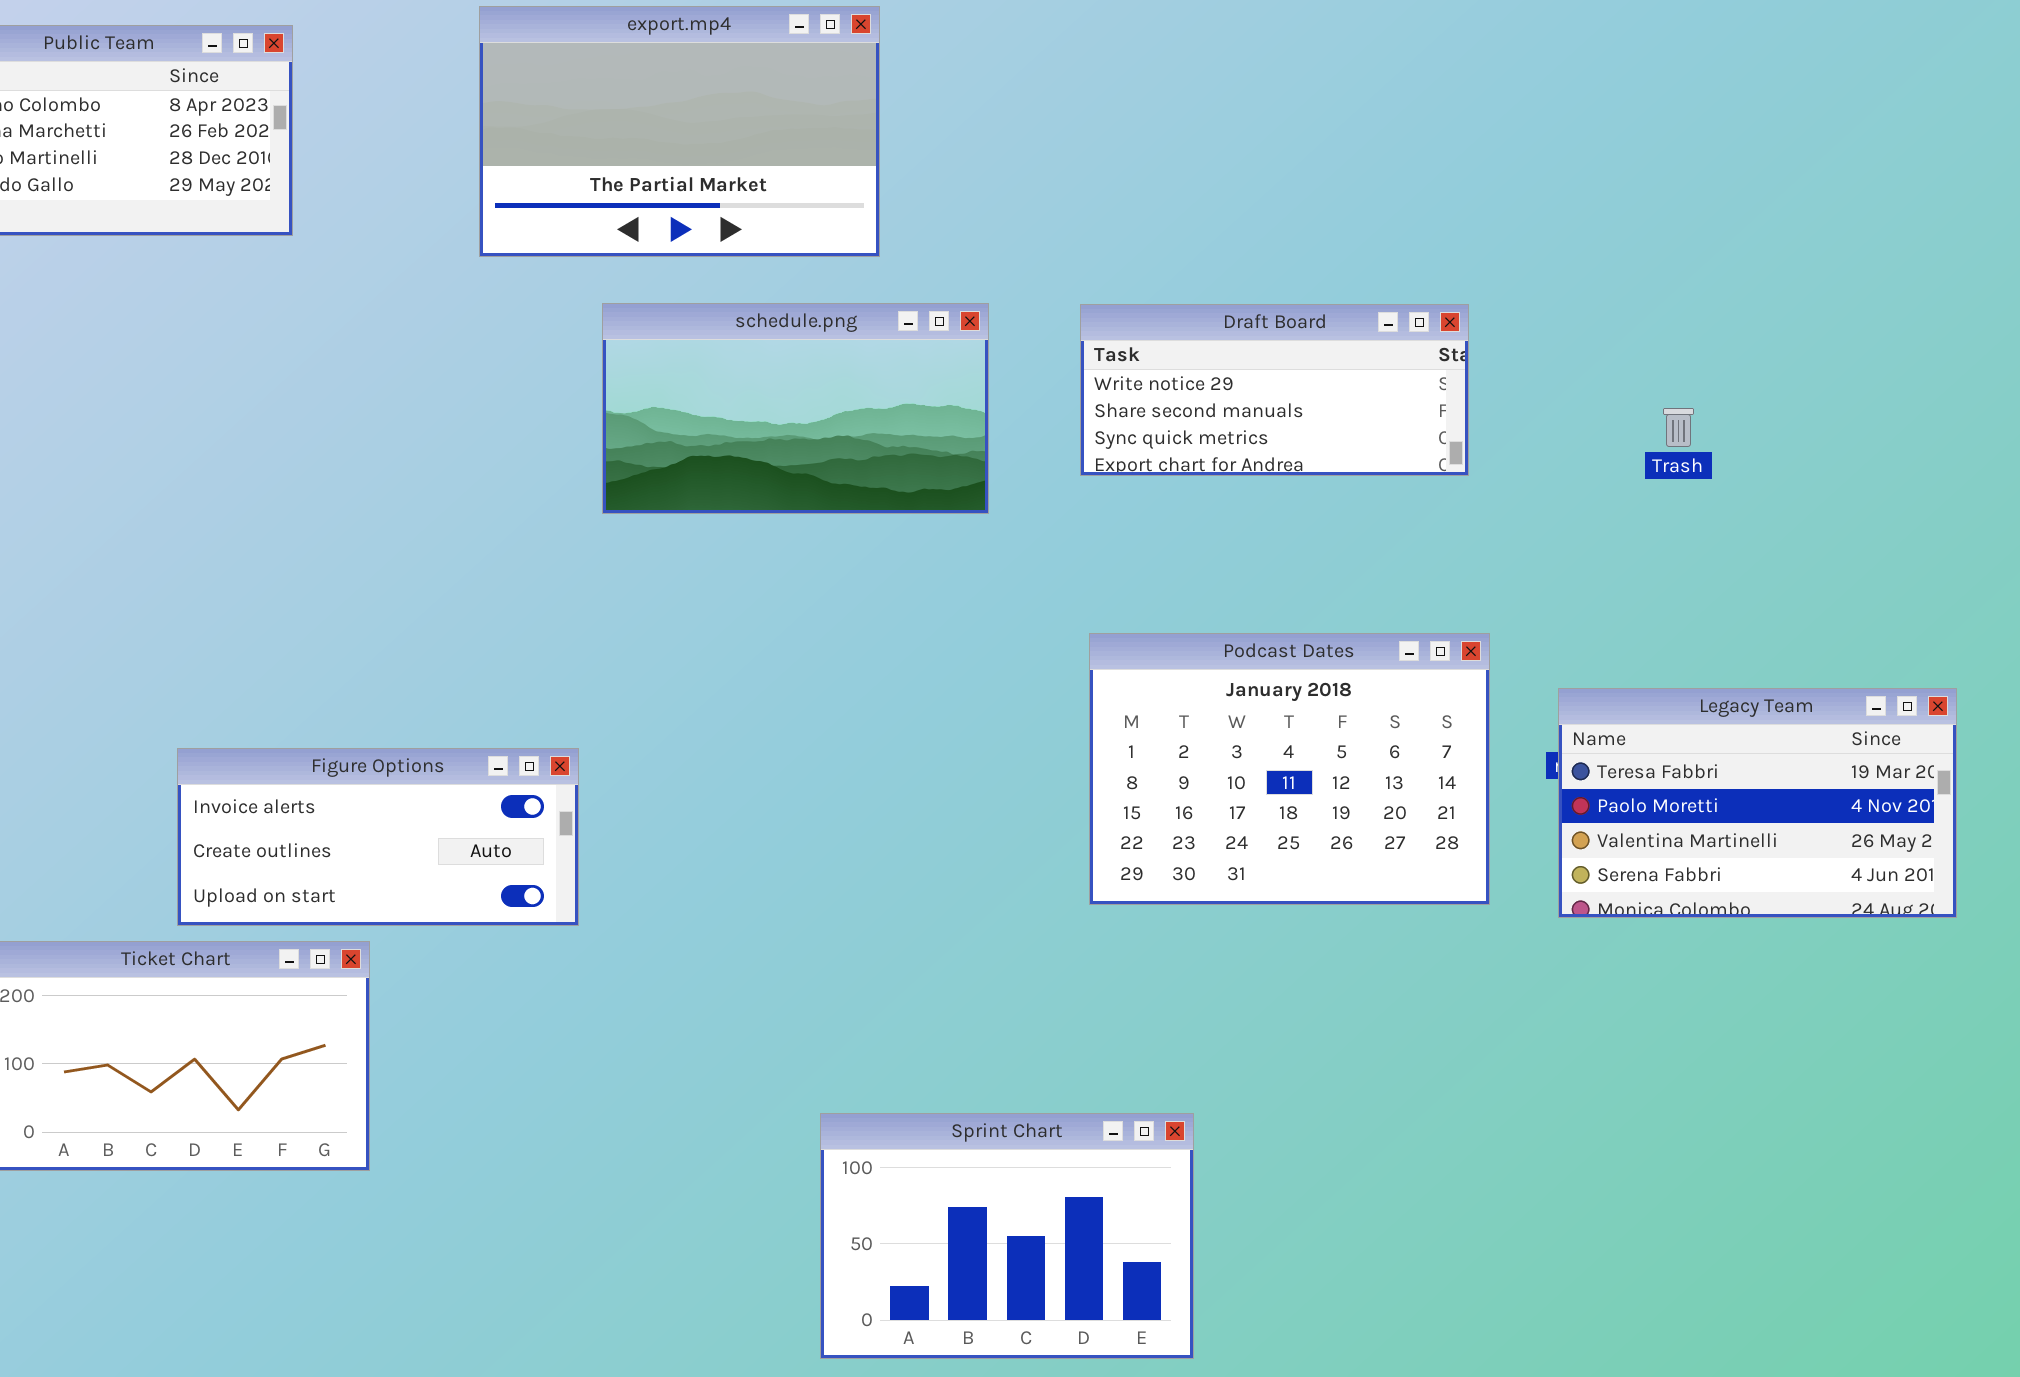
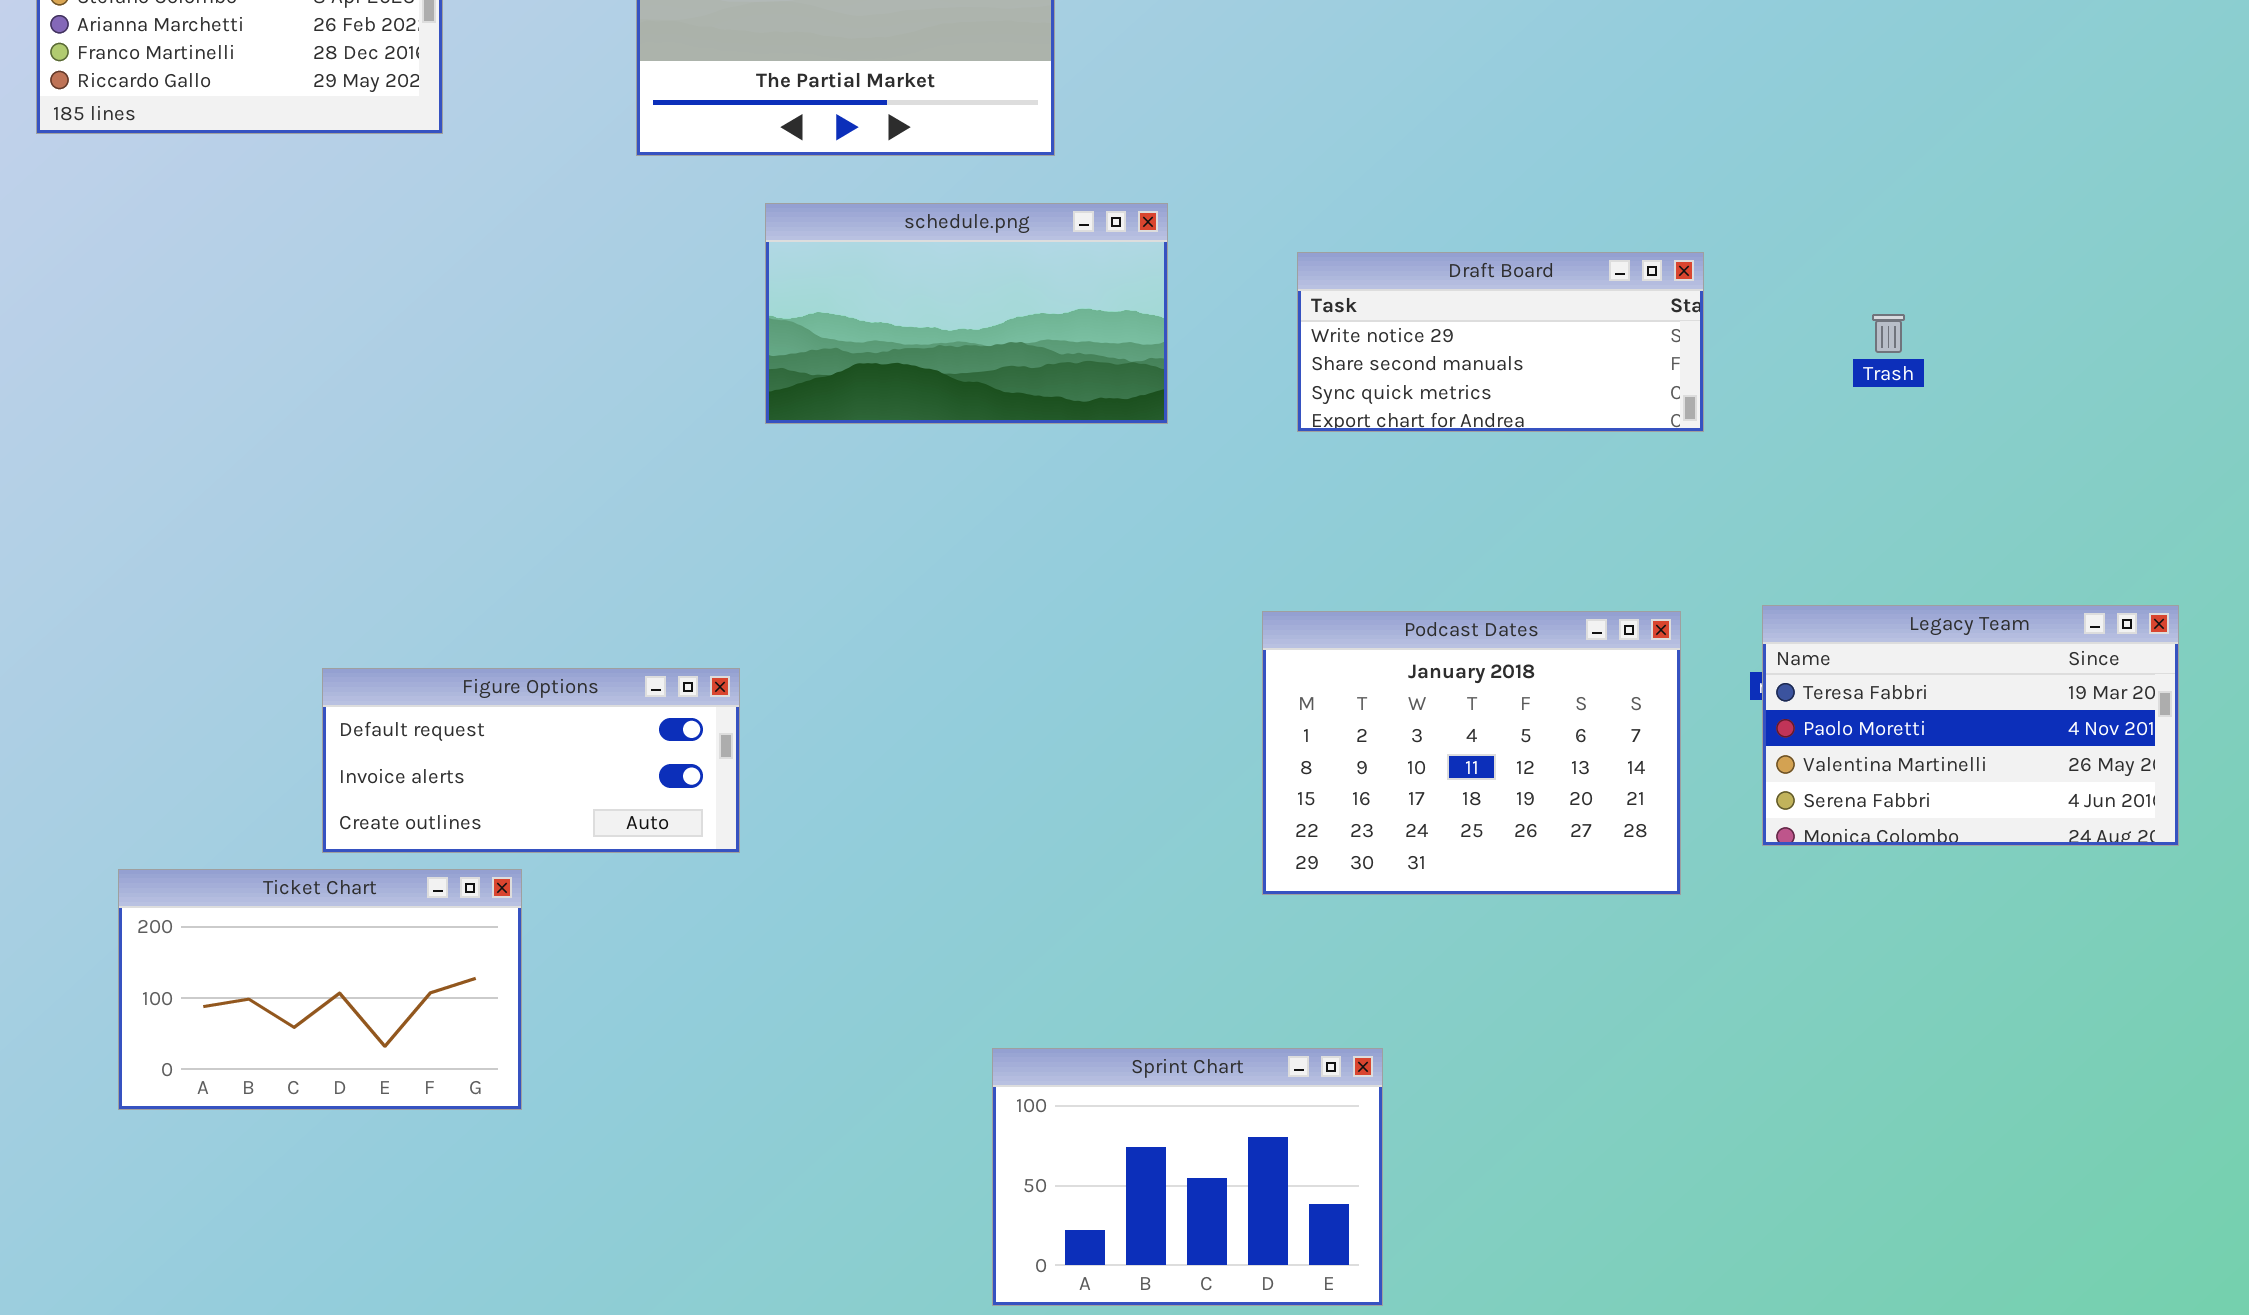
Draft Board: [1080,304,1469,476] -> [1297,252,1704,432], moved
Podcast Dates: [1089,633,1490,905] -> [1262,611,1681,895], moved
Figure Options: [177,748,579,926] -> [322,668,740,853], scrolled up 1 row

